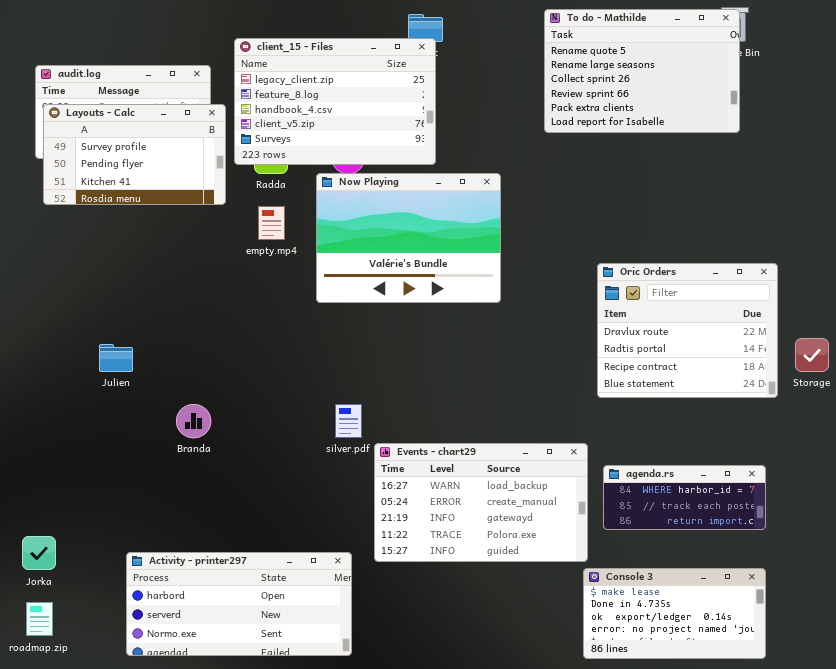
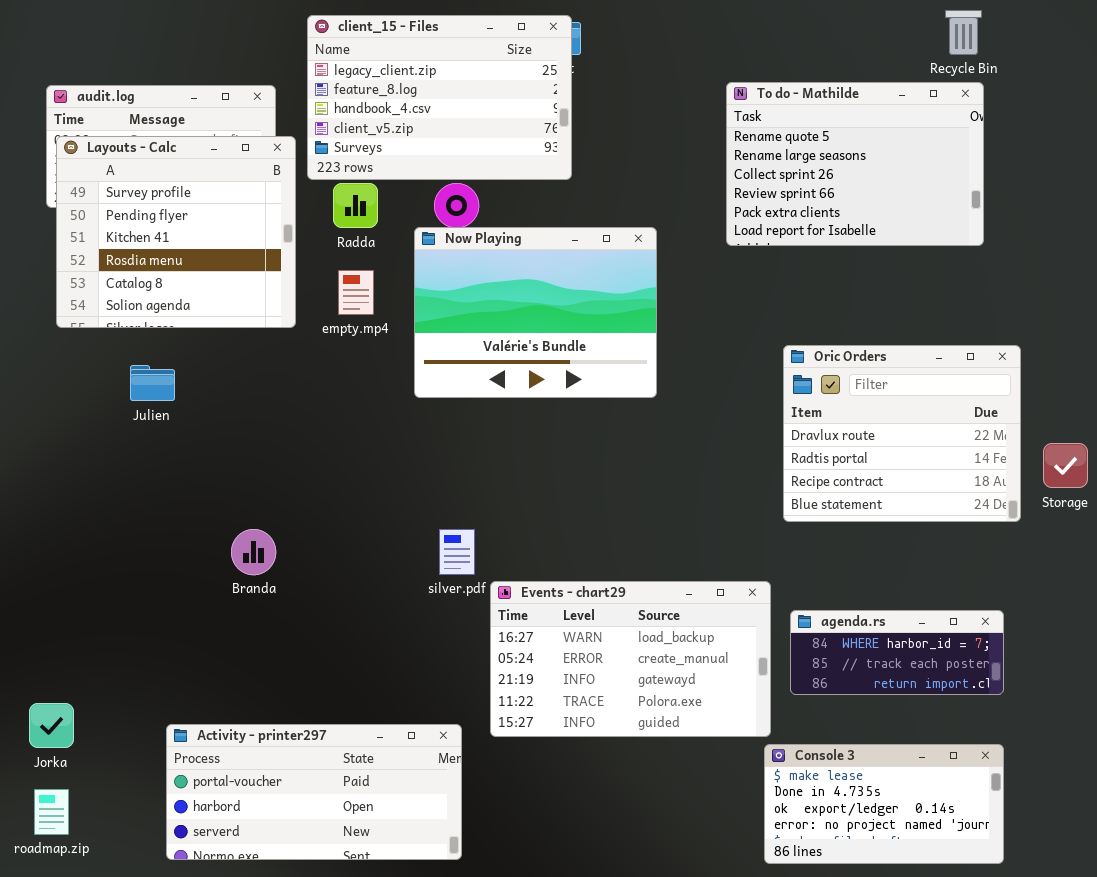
To do - Mathilde: [544,9,740,133] -> [726,82,984,246], moved
client_15 - Files: [234,38,436,165] -> [307,15,572,180], moved
Layouts - Calc: [43,104,226,205] -> [56,136,296,328], resized
Julien: [99,344,133,372] -> [130,365,175,401], moved
Activity - printer297: [126,552,352,656] -> [166,724,462,860], scrolled up 1 row

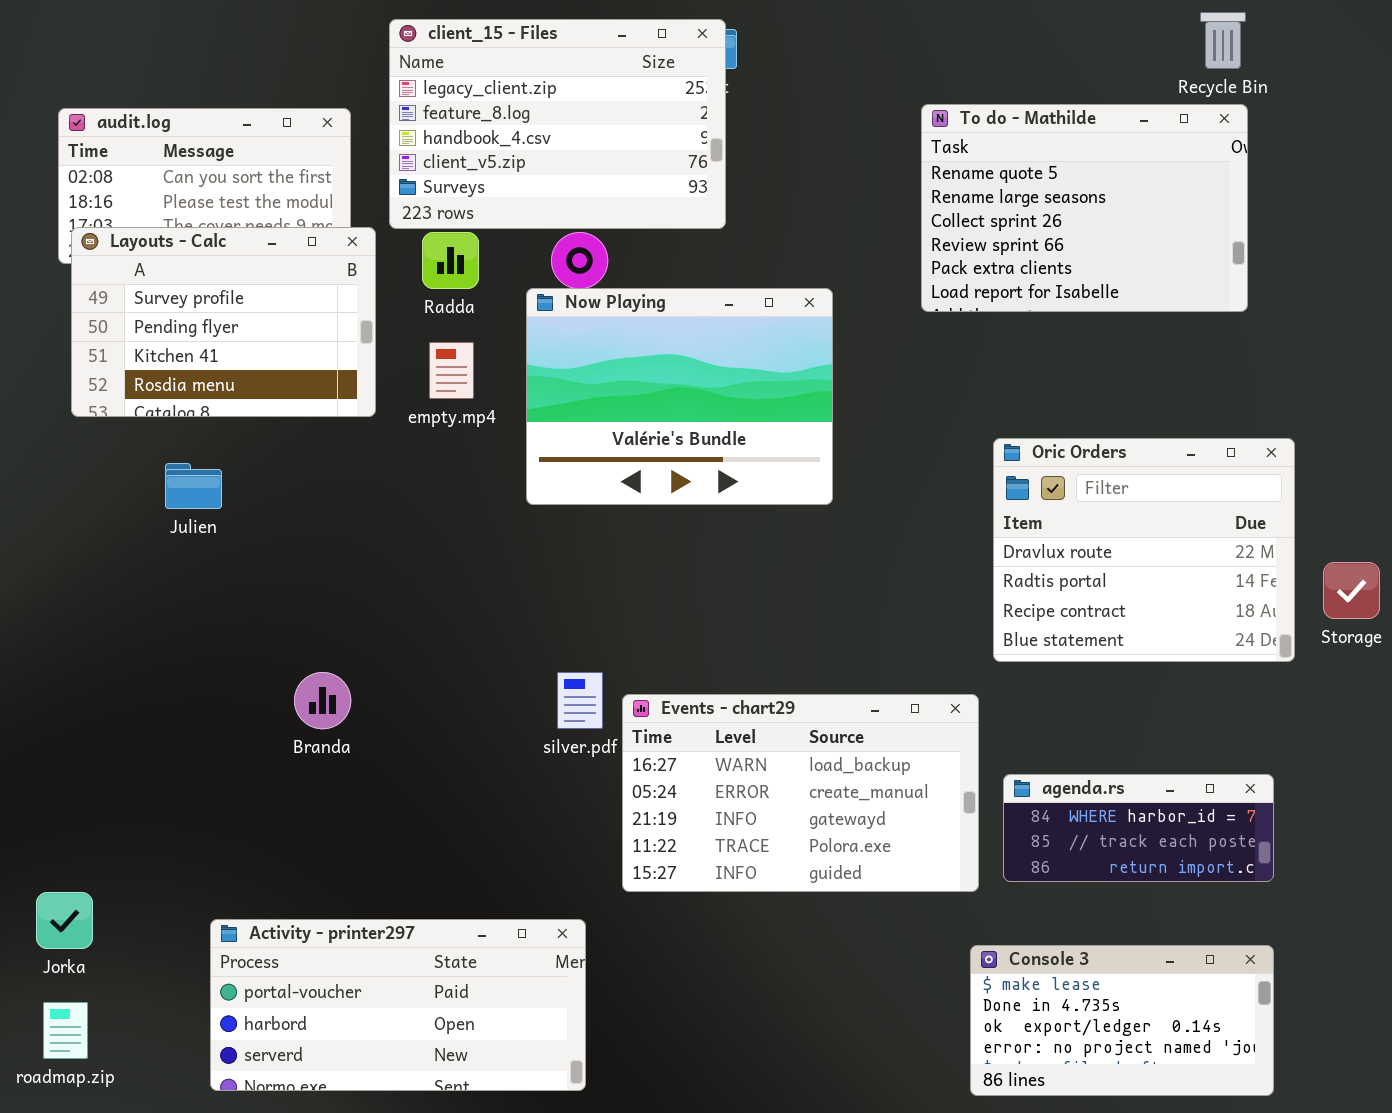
Layouts - Calc: [56,136,296,328] -> [71,227,376,417], resized
Events - chart29: [490,581,771,737] -> [622,694,979,892], moved

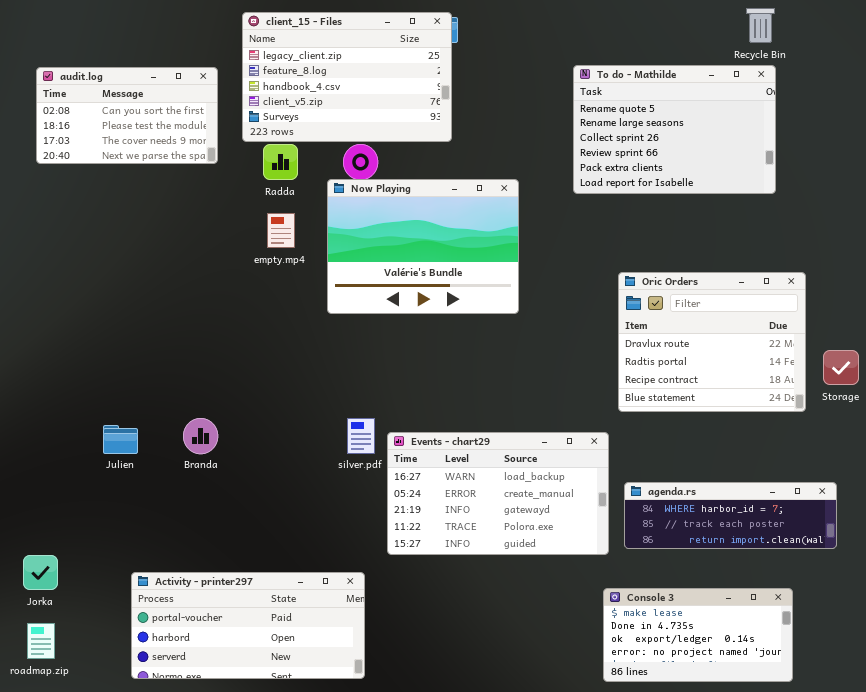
Layouts - Calc: [71,227,376,417] -> none, closed
Julien: [165,463,222,509] -> [103,425,138,454], moved
agenda.rs: [1003,774,1274,882] -> [624,482,837,549], resized

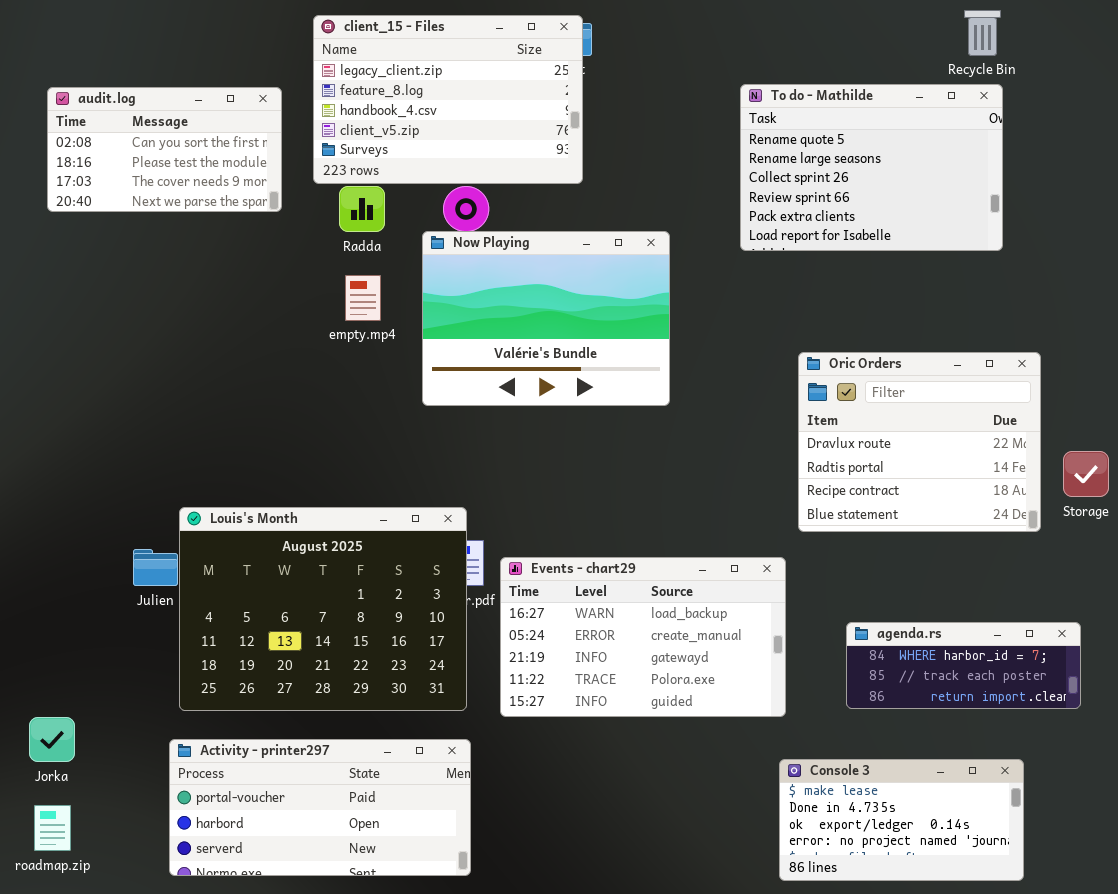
Louis's Month: none -> [179,507,467,711], opened
agenda.rs: [624,482,837,549] -> [846,622,1081,709], resized

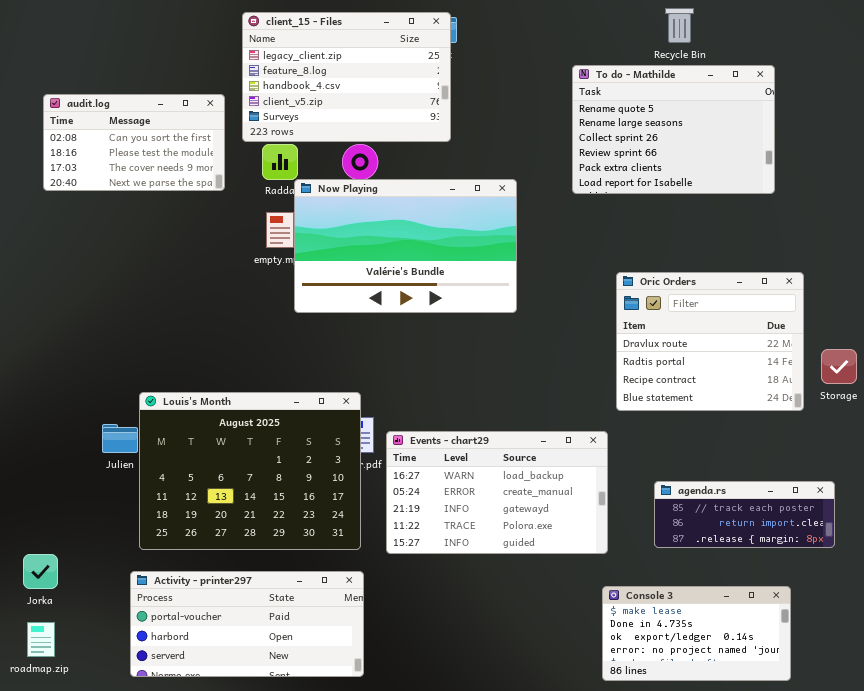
Recycle Bin: [964,10,1001,56] -> [665,8,694,43], moved
audit.log: [47,87,282,212] -> [43,94,225,191], moved
Now Playing: [422,231,670,406] -> [294,179,517,313], resized
agenda.rs: [846,622,1081,709] -> [654,481,835,548], scrolled down 1 row

